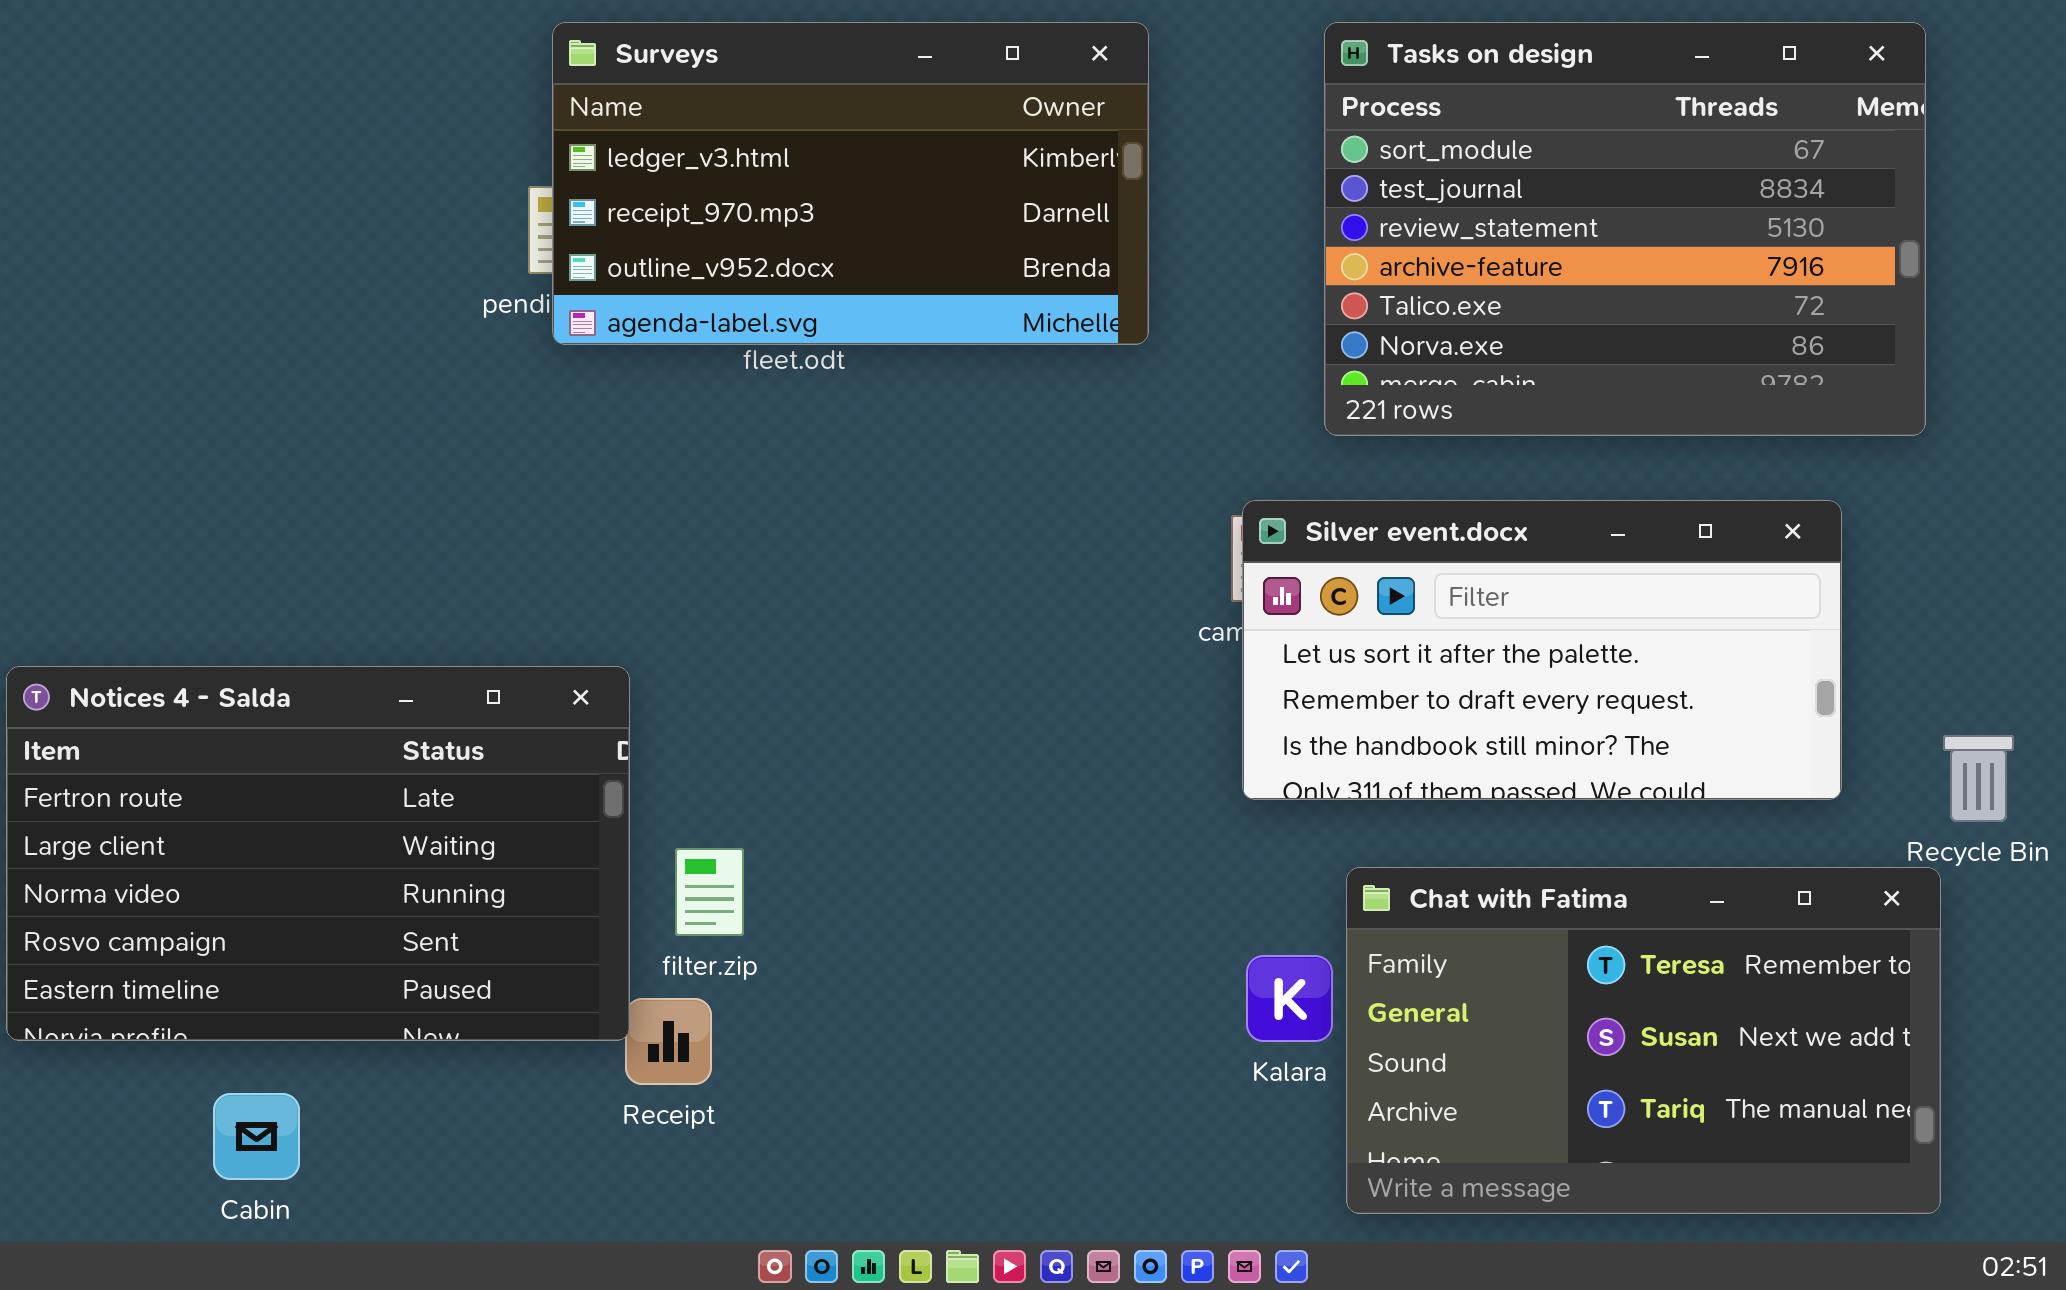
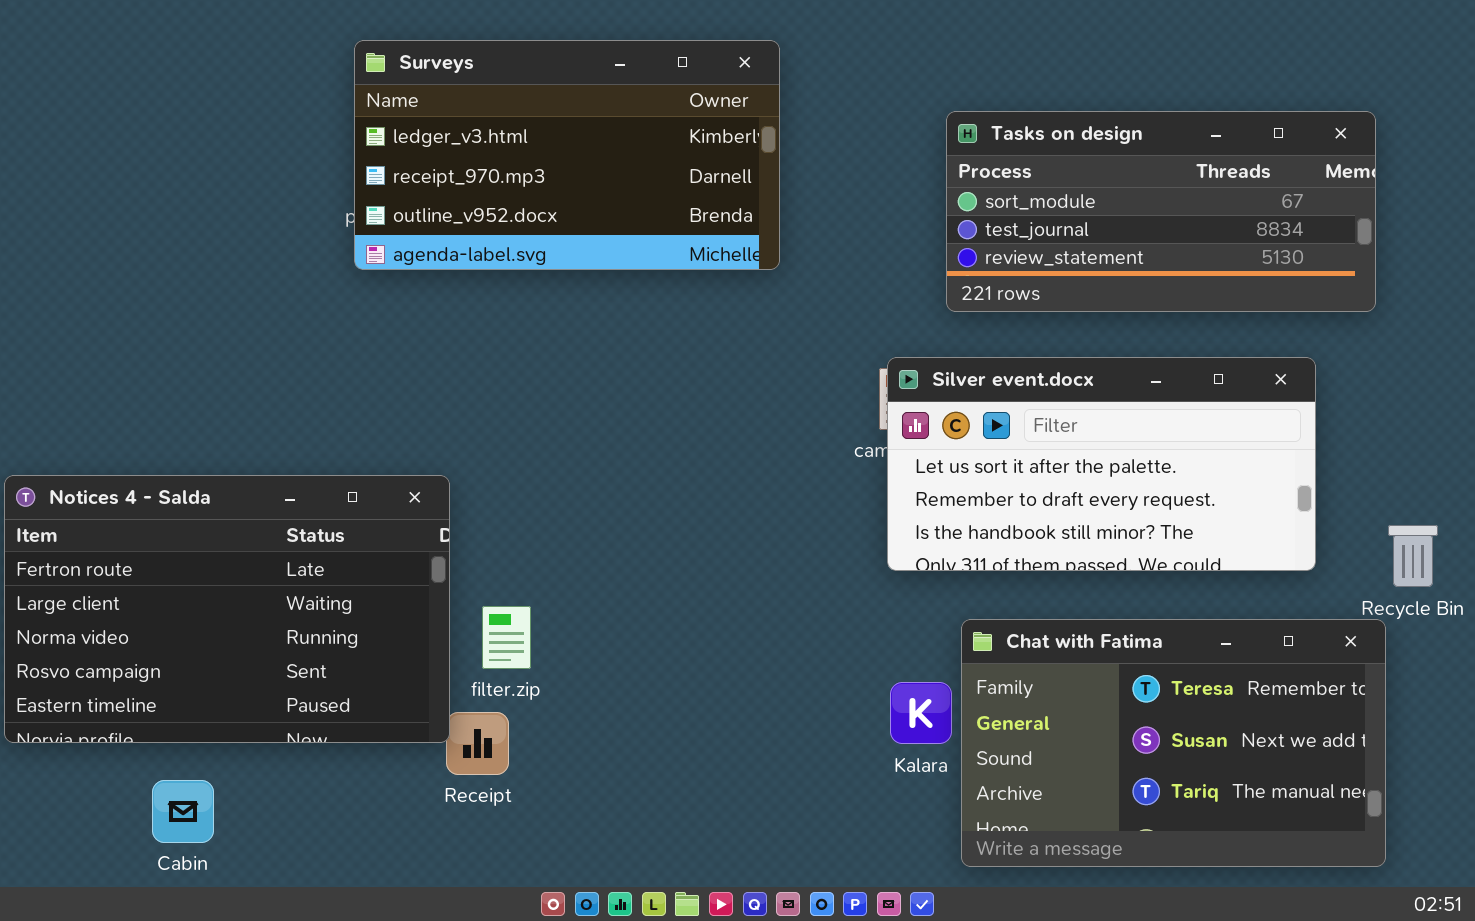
Surveys: [552,22,1149,345] -> [354,40,780,270], moved
Tasks on design: [1324,22,1926,436] -> [946,111,1376,312], resized

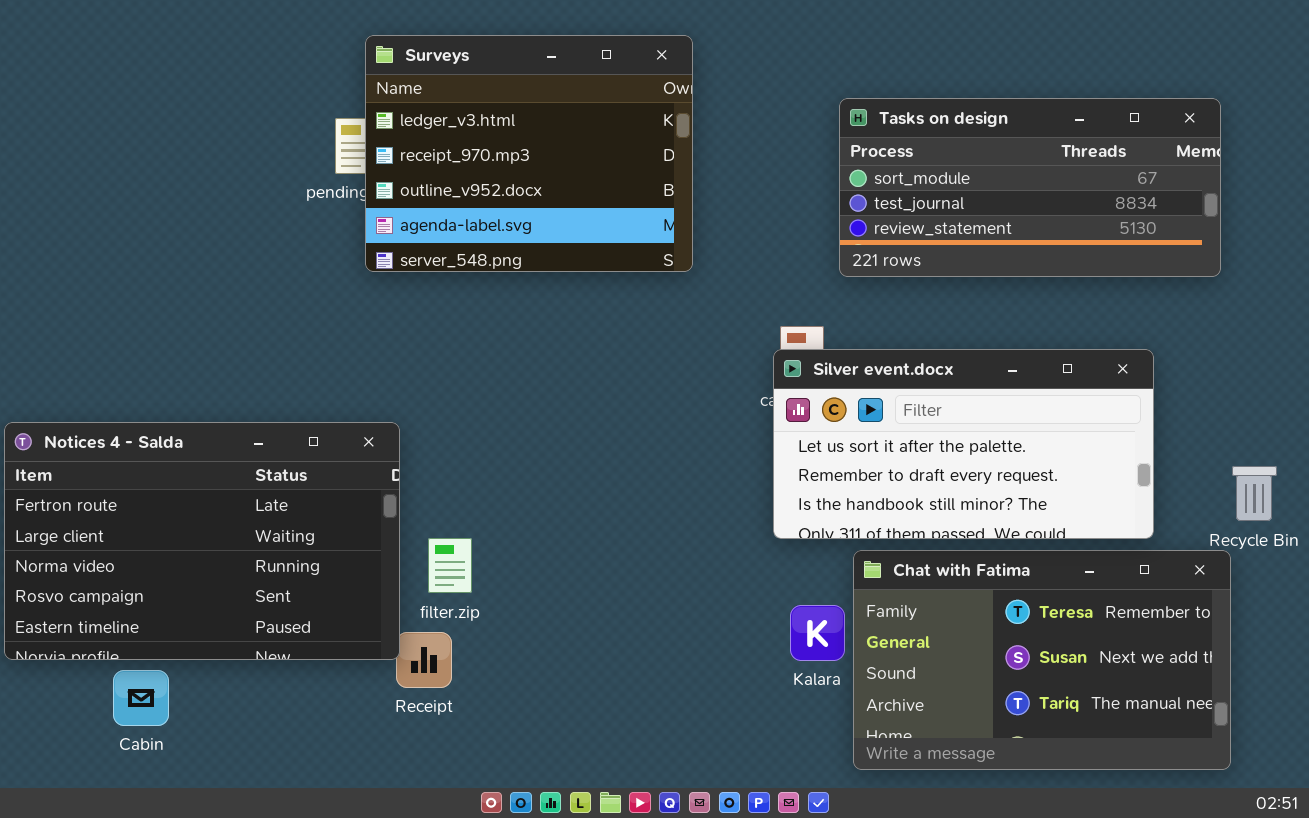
Surveys: [354,40,780,270] -> [365,35,693,272], resized
Silver event.docx: [887,357,1316,571] -> [773,349,1154,539], moved
Cabin: [152,780,214,843] -> [113,670,169,726], moved

